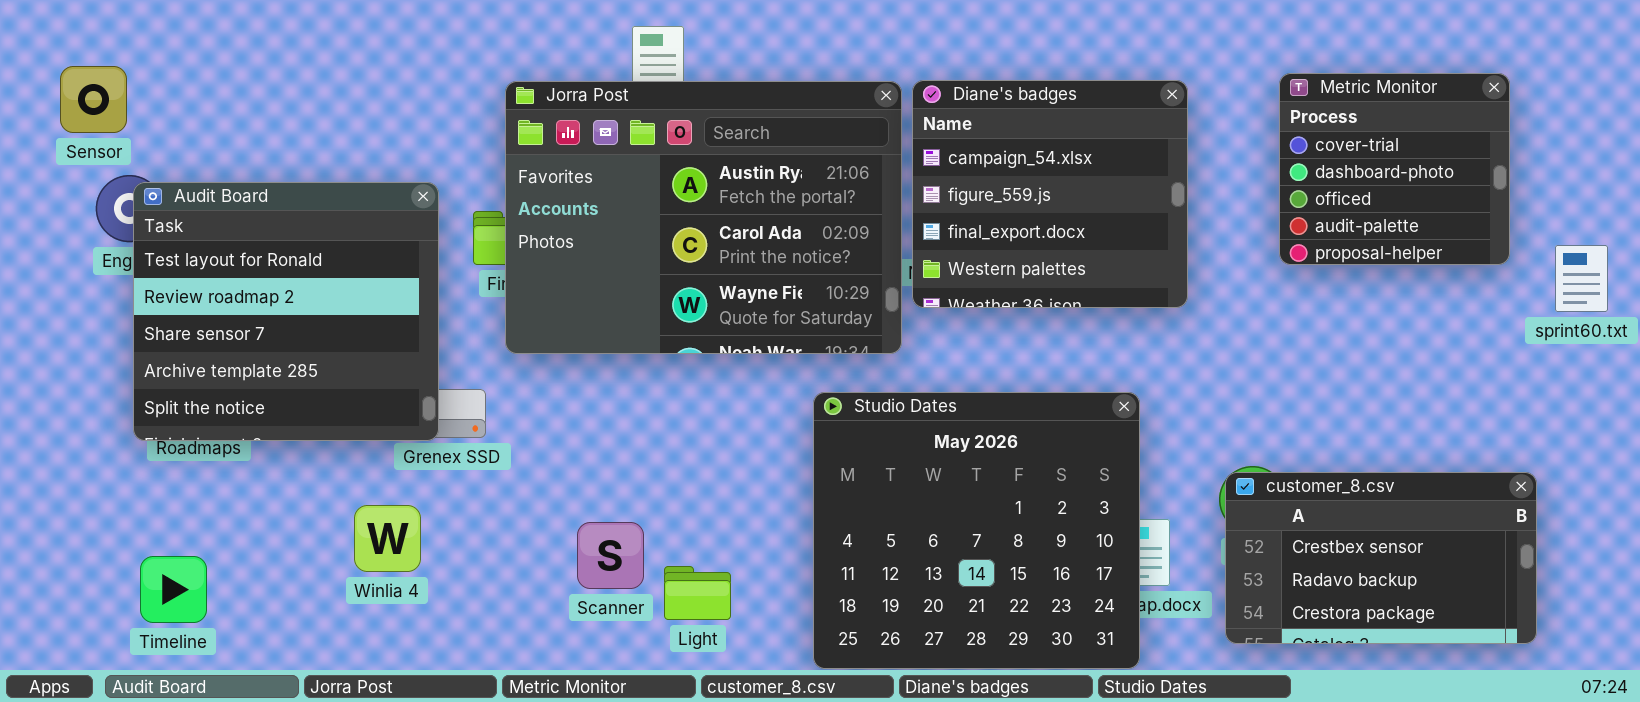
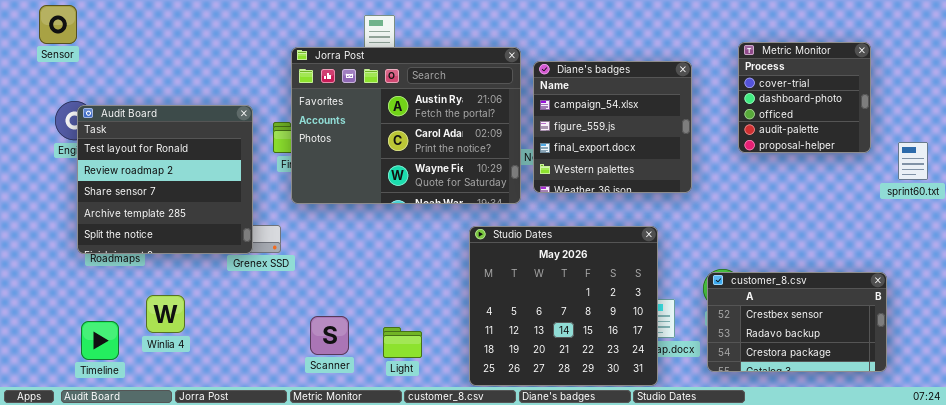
Sensor: [60,66,127,133] -> [39,5,77,44], moved
Diane's badges: [912,80,1188,308] -> [533,61,692,193], moved
Winlia 4: [354,505,421,572] -> [146,295,185,333], moved
Scanner: [577,522,644,589] -> [310,316,349,355], moved

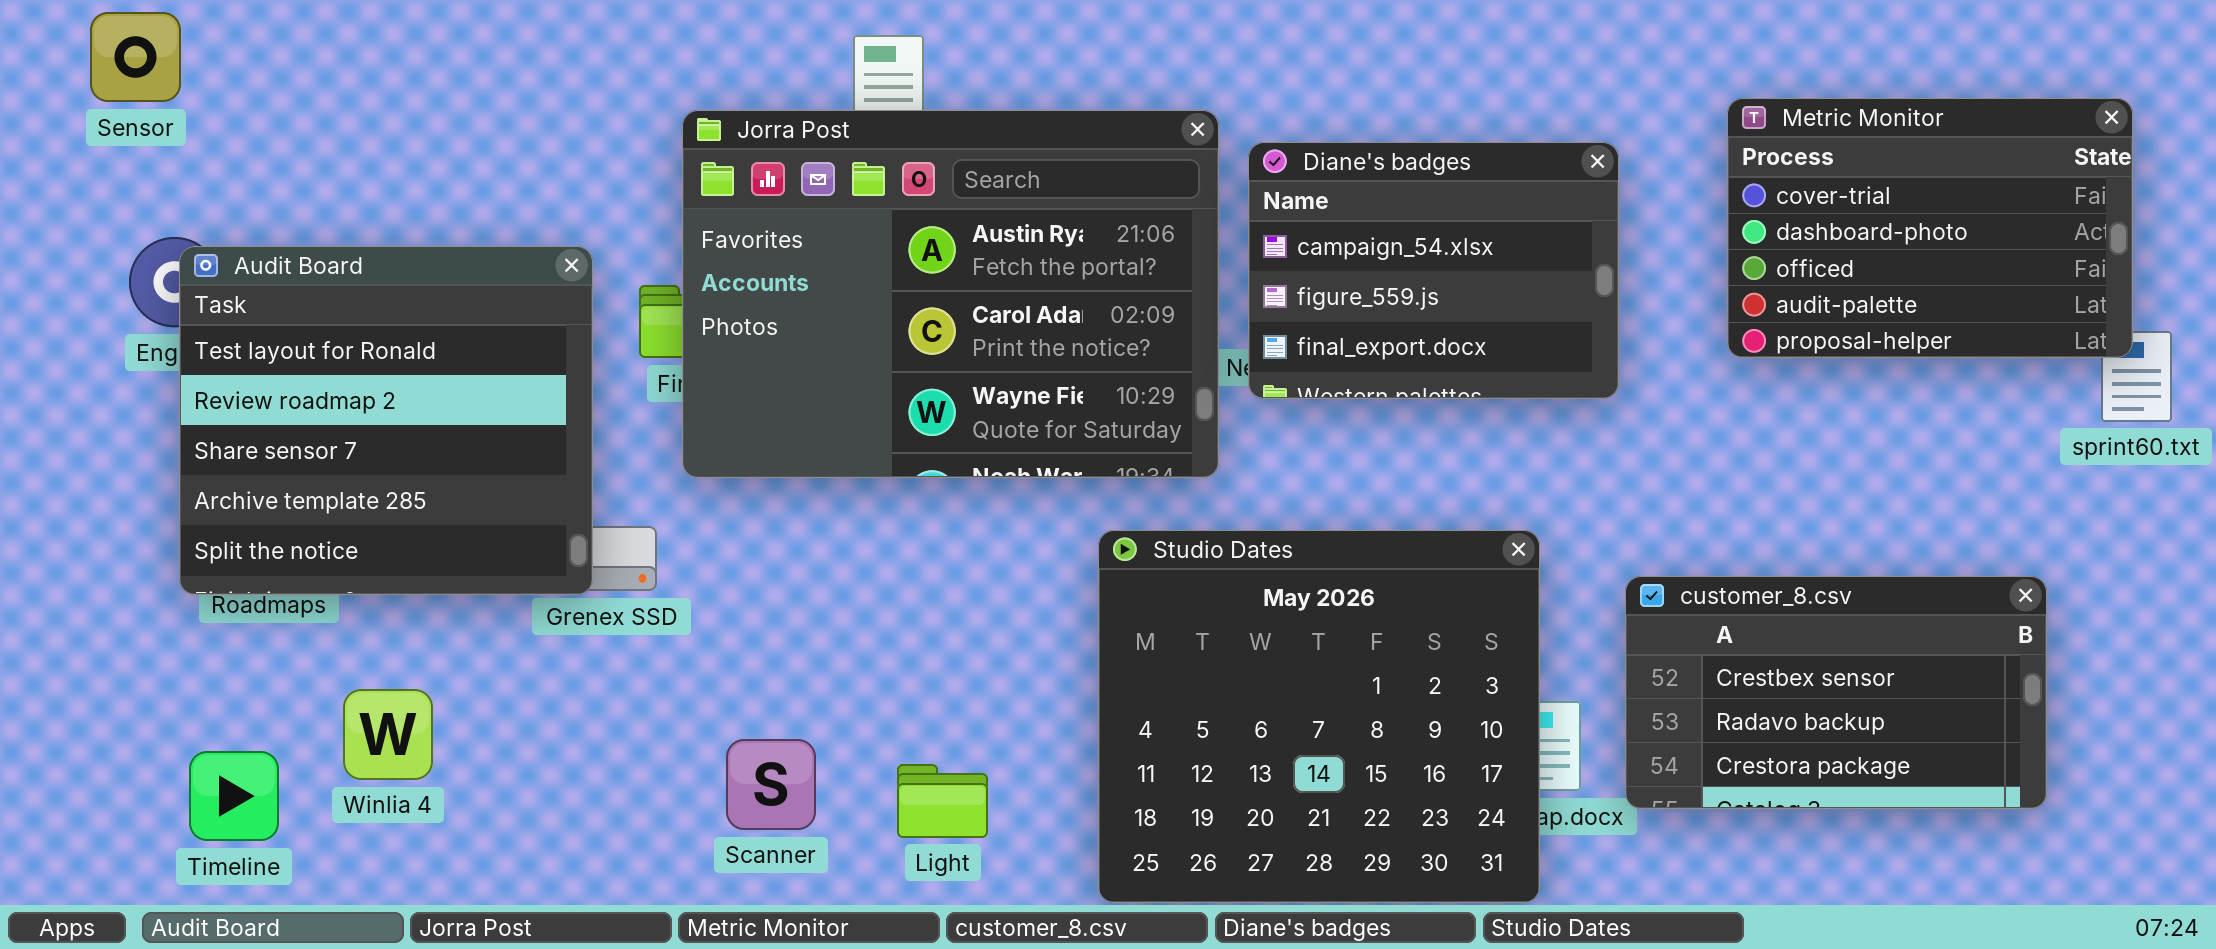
Metric Monitor: [738,42,871,153] -> [1727,98,2133,358], resized
Diane's badges: [533,61,692,193] -> [1248,142,1619,399], resized
customer_8.csv: [707,272,887,372] -> [1625,576,2047,809], moved

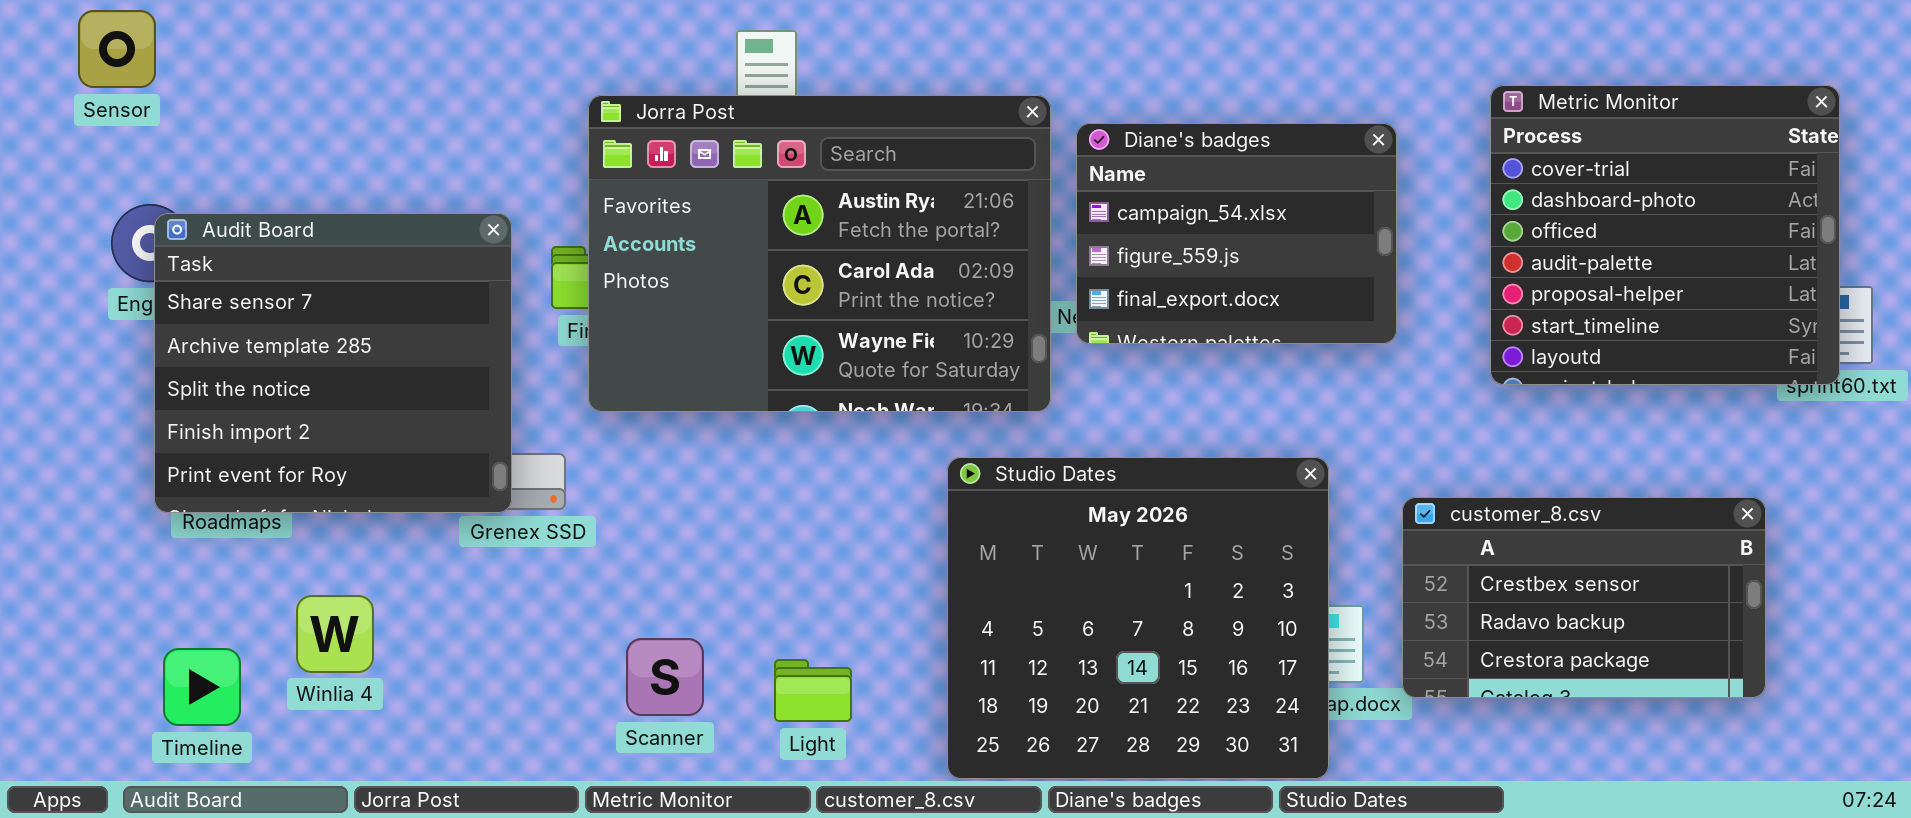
Metric Monitor: [1727,98,2133,358] -> [1490,85,1840,385], resized
Audit Board: [179,246,593,595] -> [154,213,512,513], scrolled down 2 rows

